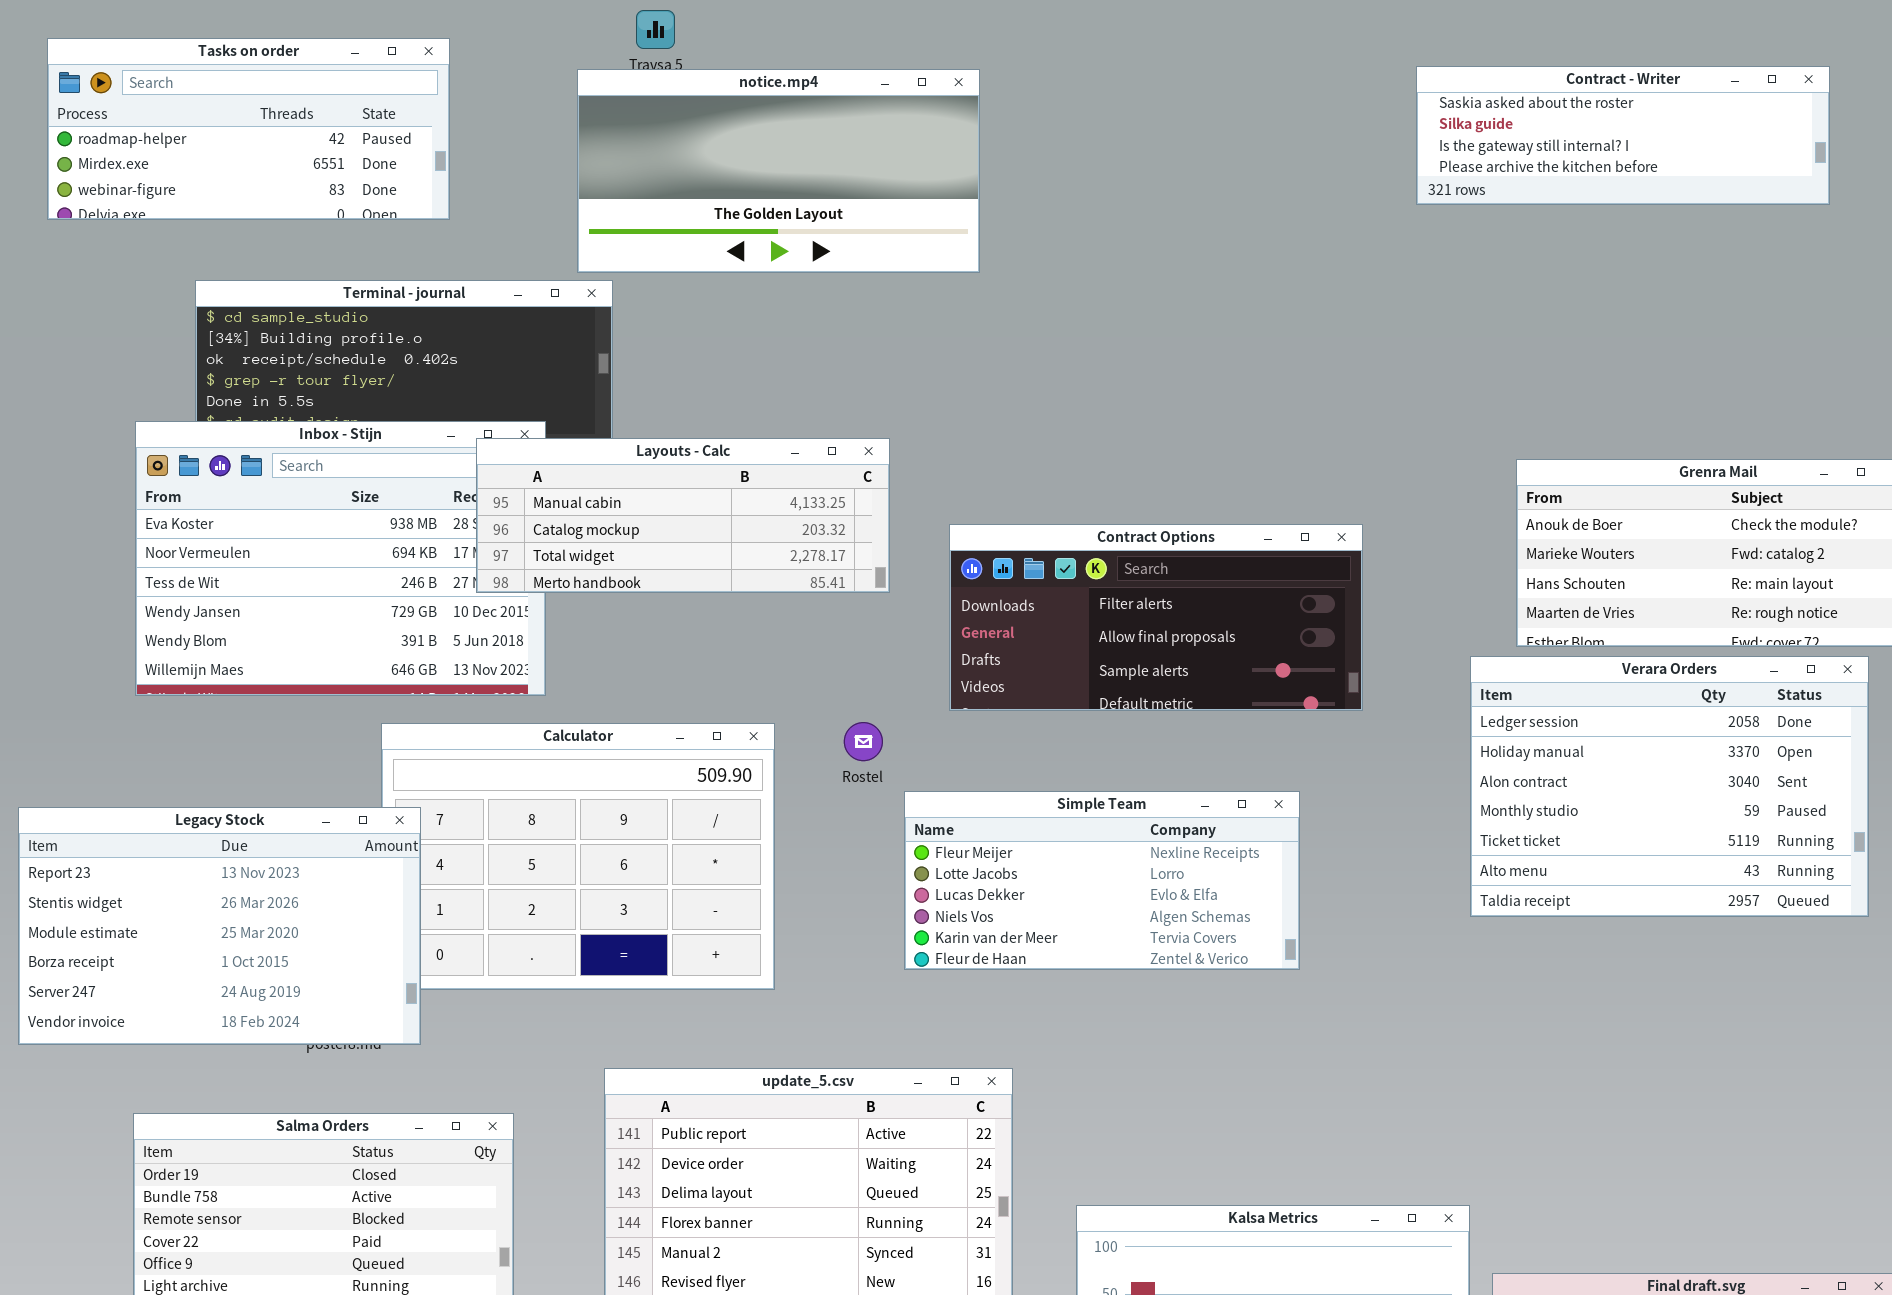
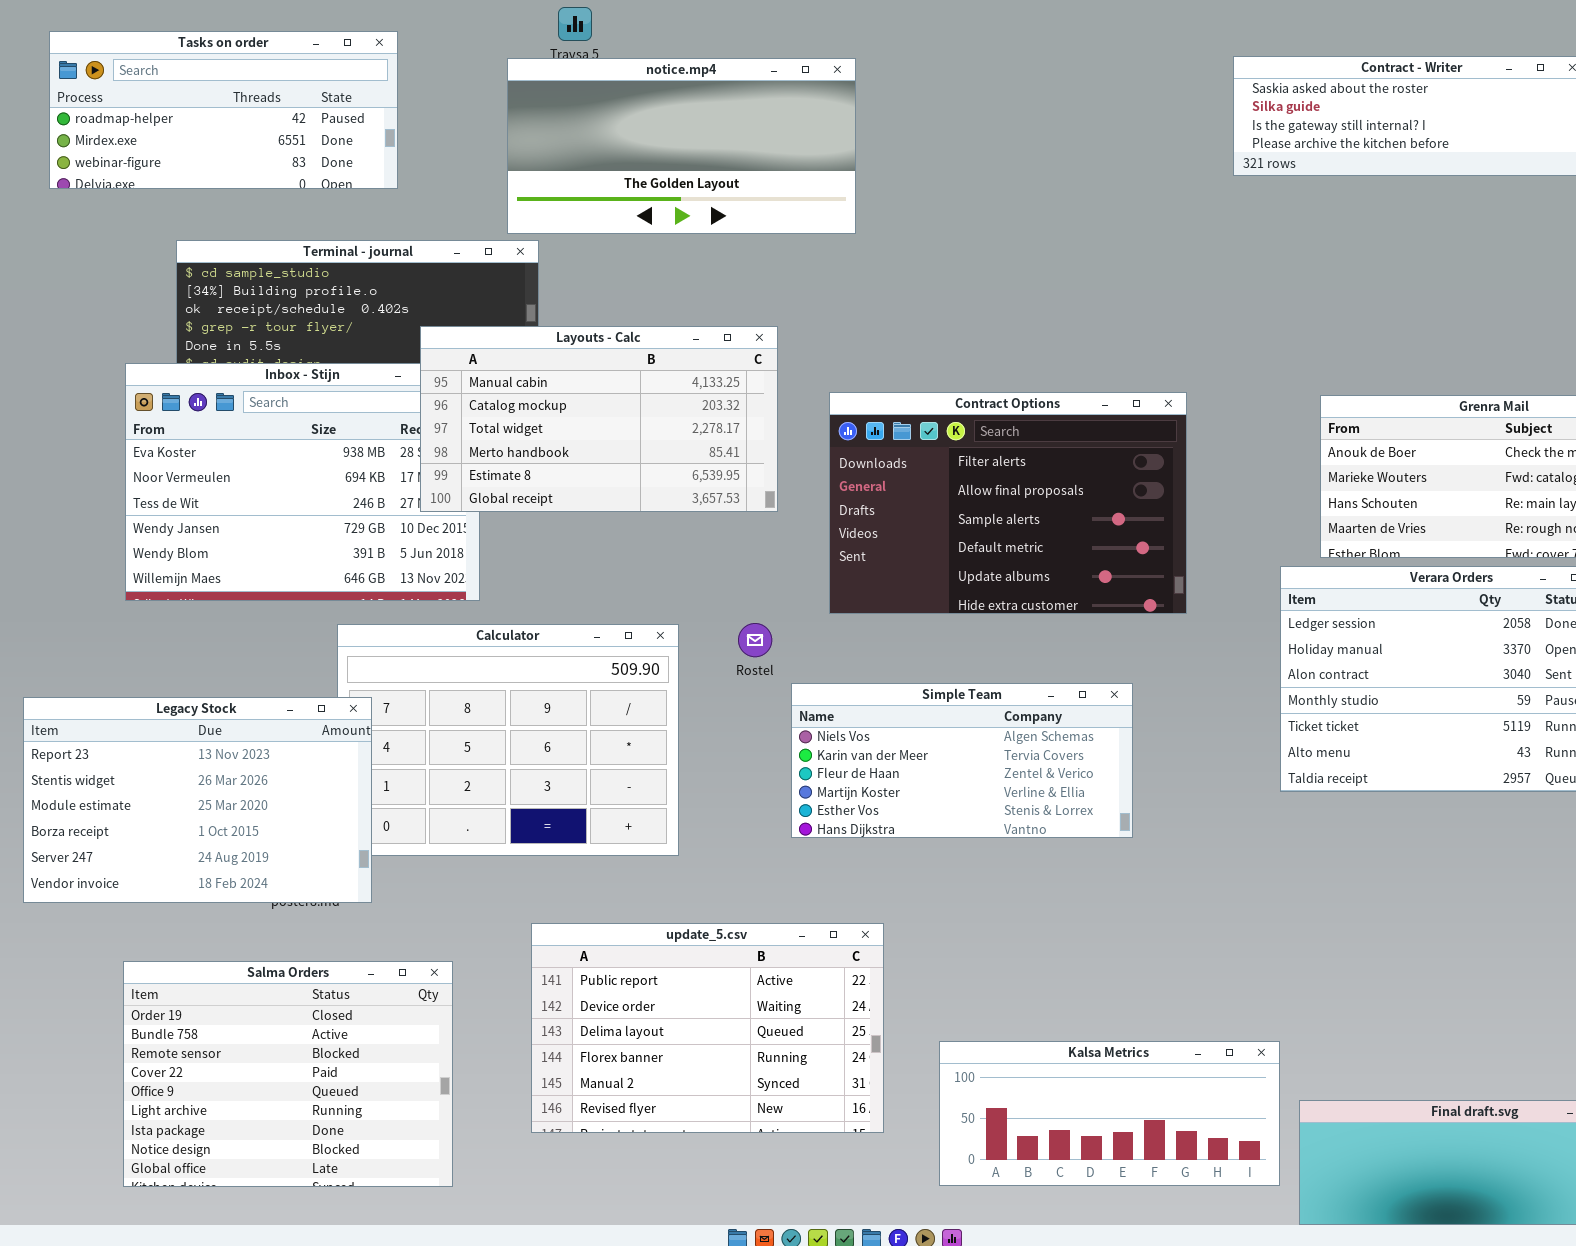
Layouts - Calc: [476,438,890,593] -> [420,326,778,512], resized
Contract Options: [949,524,1363,711] -> [829,392,1187,614], resized
Simple Team: [904,791,1300,970] -> [791,683,1133,838], scrolled down 3 rows

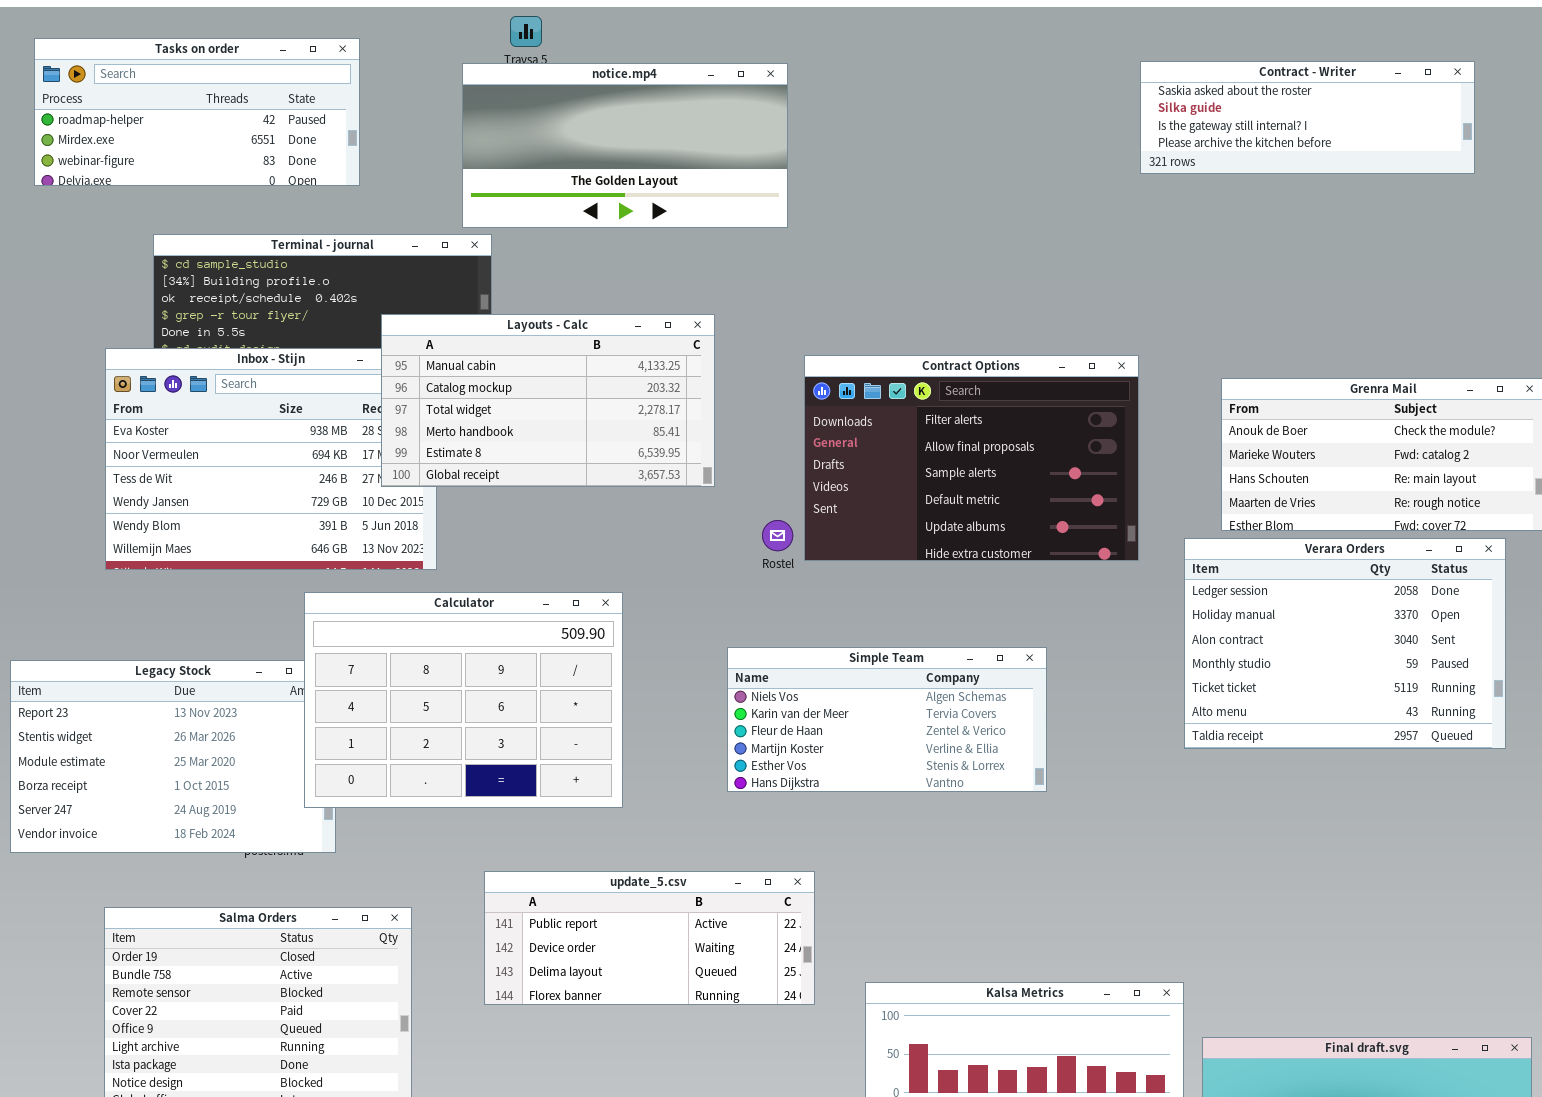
Contract Options: [829,392,1187,614] -> [804,355,1139,561], moved
Rostel: [738,623,772,657] -> [762,520,793,551], moved
Calculator: [337,624,679,856] -> [304,592,623,808], raised
update_5.csv: [531,923,884,1133] -> [484,871,815,1005], resized

